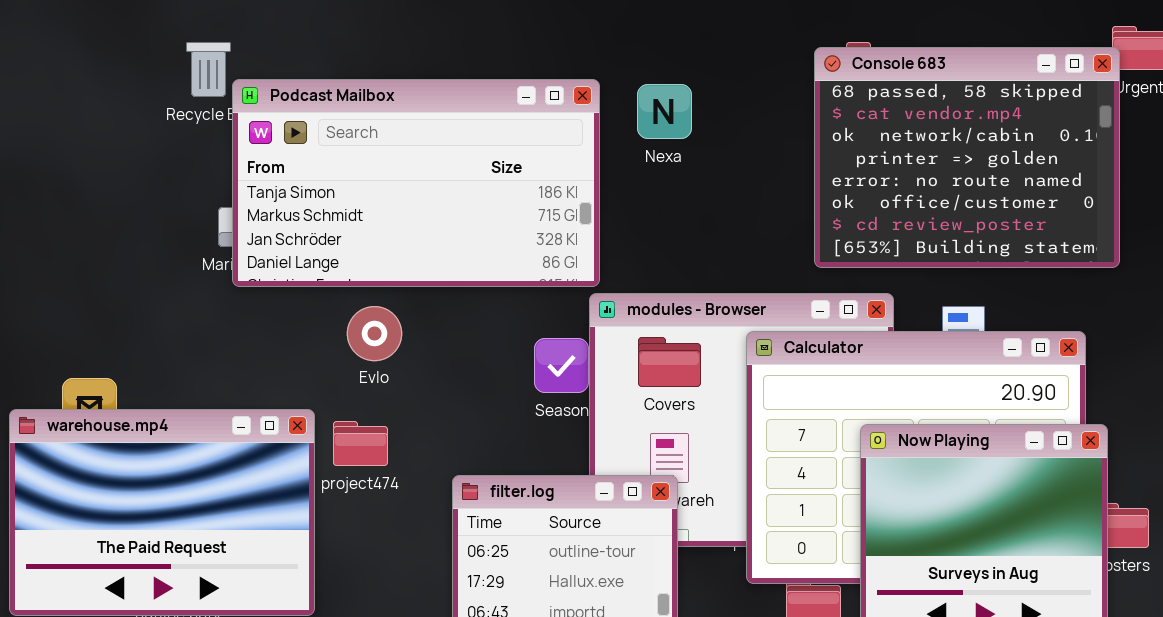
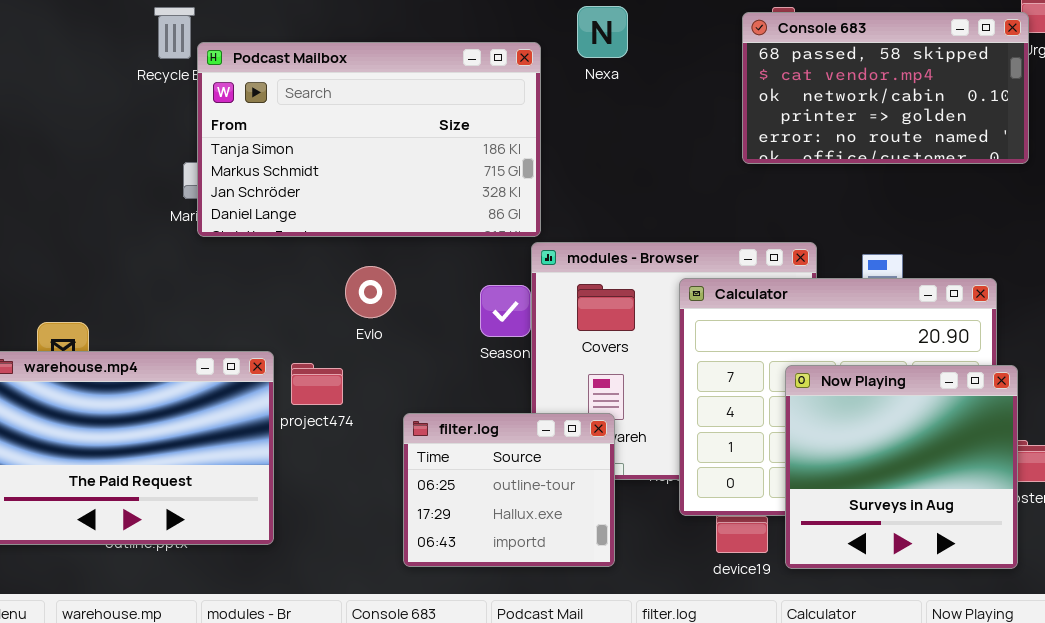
Console 683: [814,47,1120,268] -> [742,12,1029,164], resized
Nexa: [637,84,692,139] -> [577,6,628,58], moved
Evlo: [347,306,402,361] -> [345,266,396,318], moved

